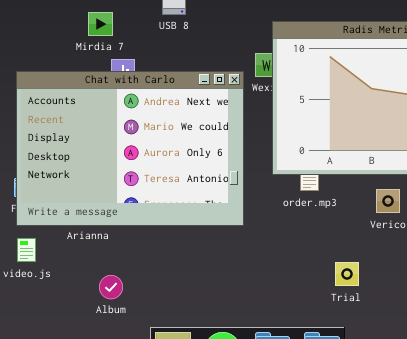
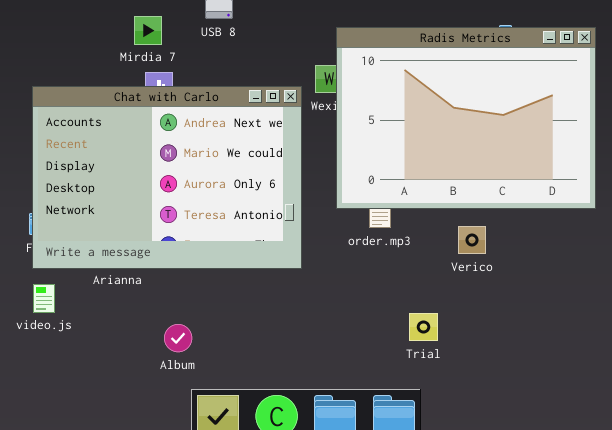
Mirdia 7: [88,12,113,36] -> [134,16,162,45], moved
Album: [99,275,123,299] -> [164,324,192,352], moved

